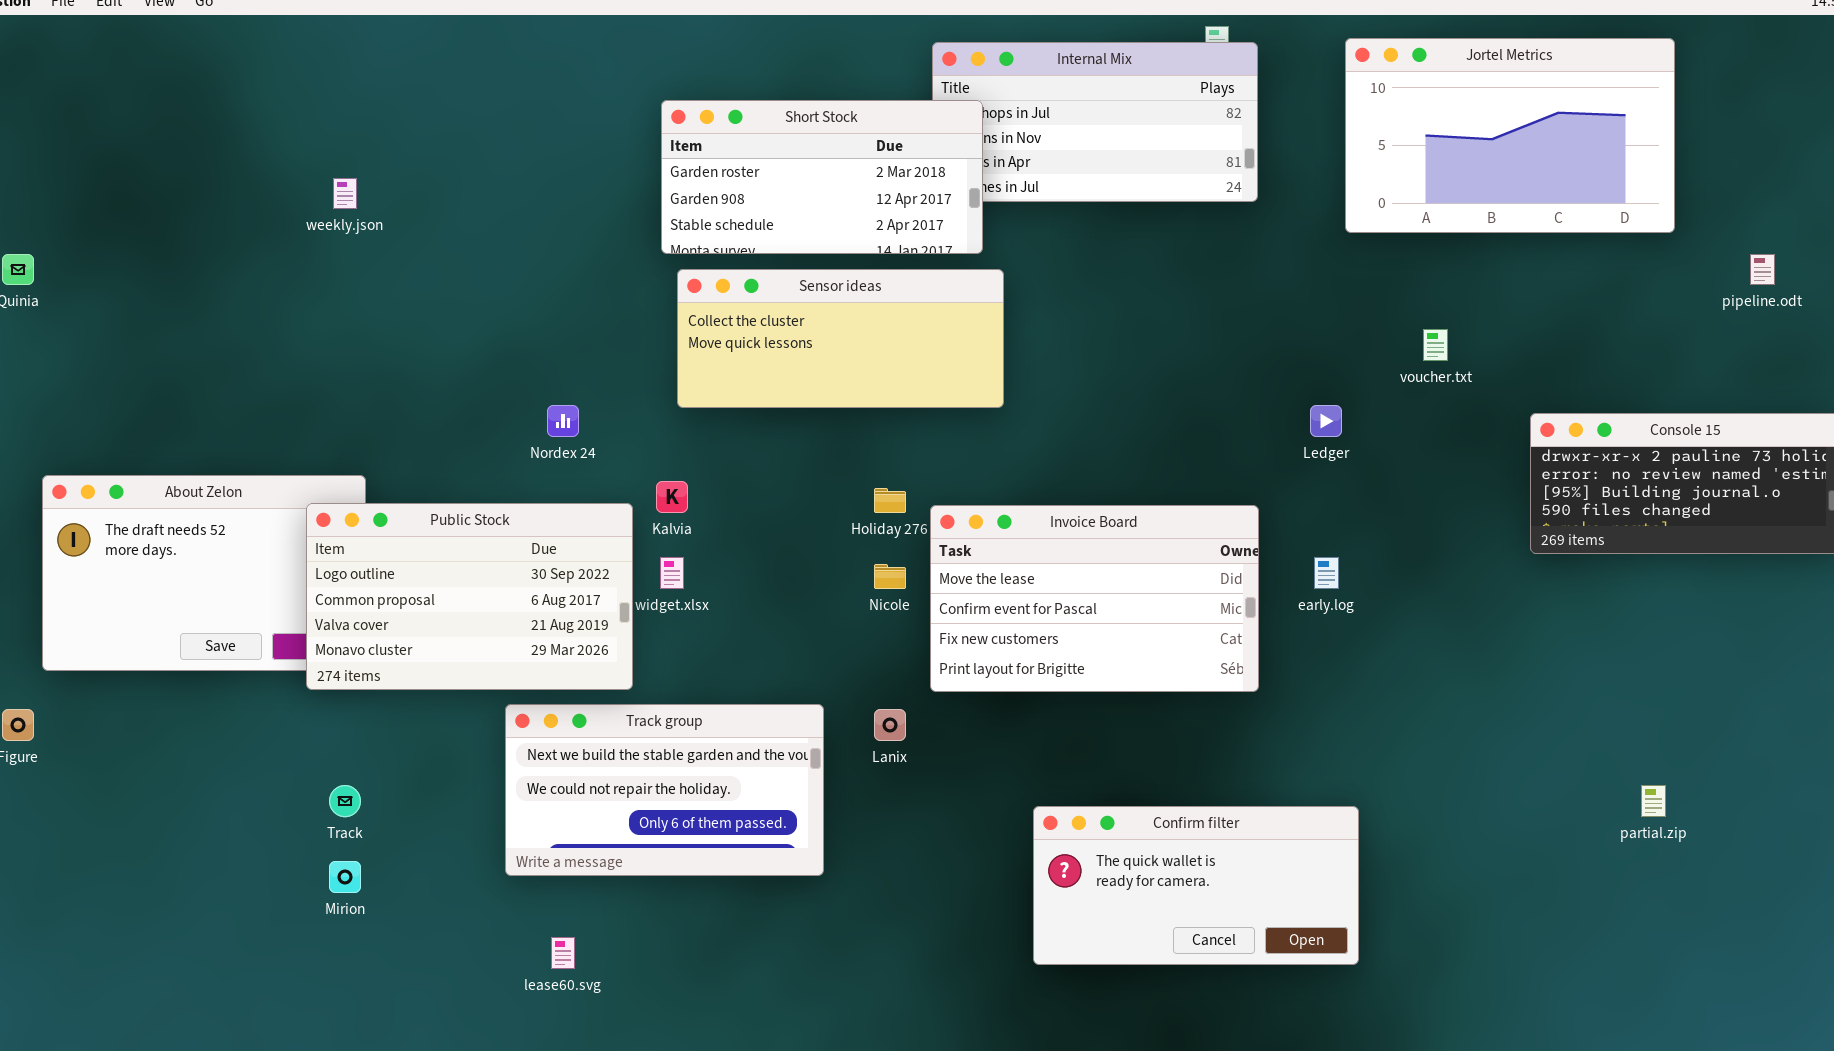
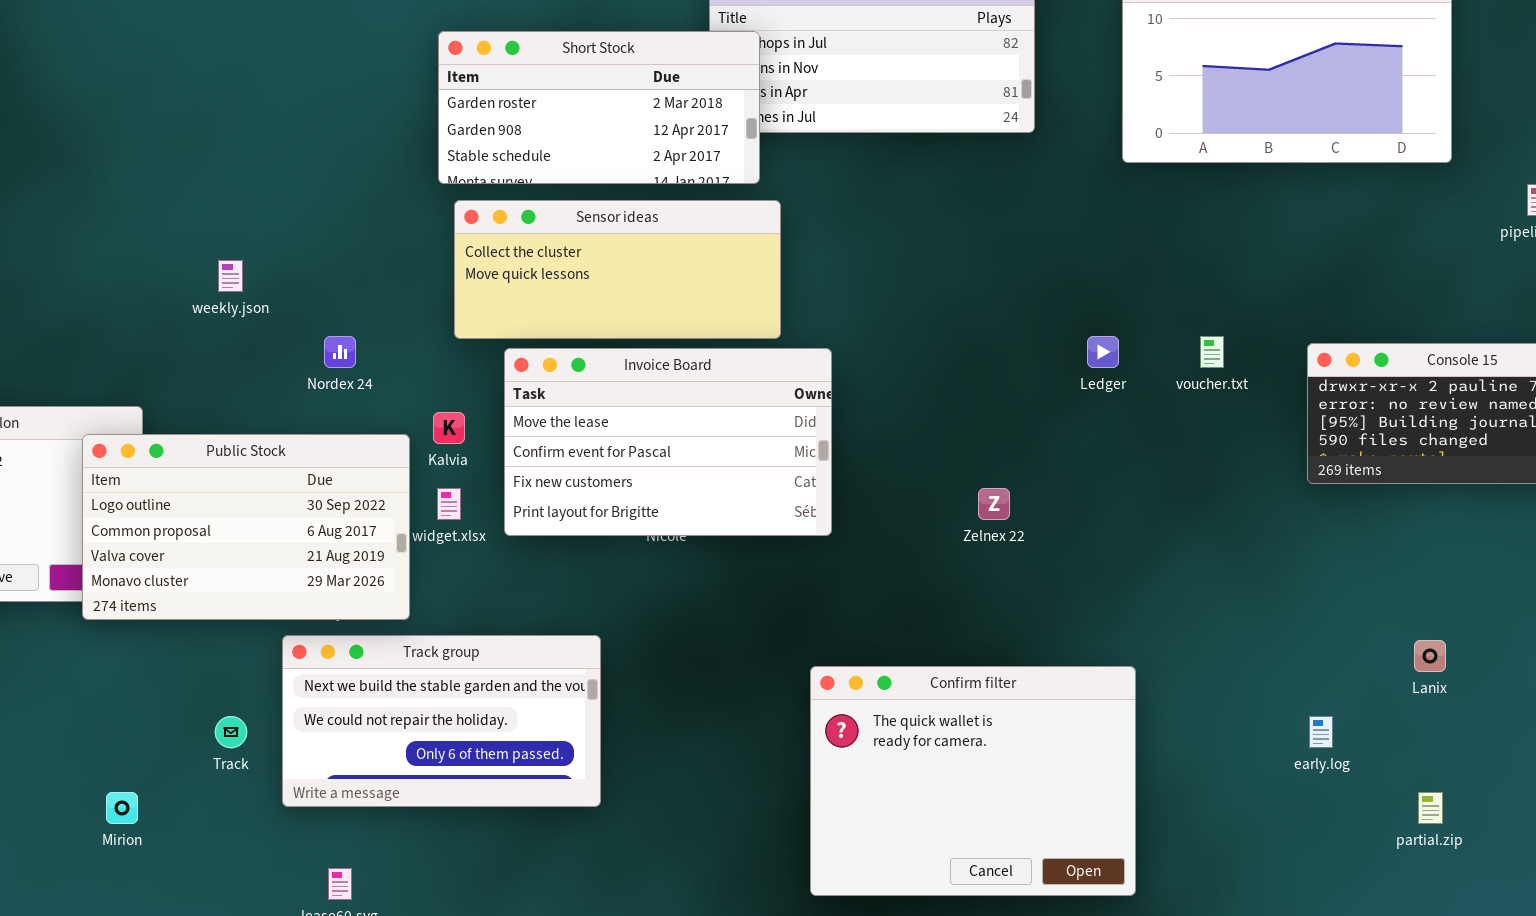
weekly.json: [333,178,357,209] -> [218,260,243,292], moved
voucher.txt: [1423,329,1448,361] -> [1200,336,1224,368], moved
Invoice Board: [930,505,1259,692] -> [504,348,832,536], moved
early.log: [1314,557,1339,589] -> [1309,716,1333,748], moved
Lanix: [874,709,906,741] -> [1414,640,1446,672], moved
Track: [329,785,361,817] -> [215,716,247,748], moved
partial.zip: [1641,785,1666,817] -> [1418,792,1443,824], moved
Confirm filter: [1033,806,1359,965] -> [810,666,1136,896], resized

